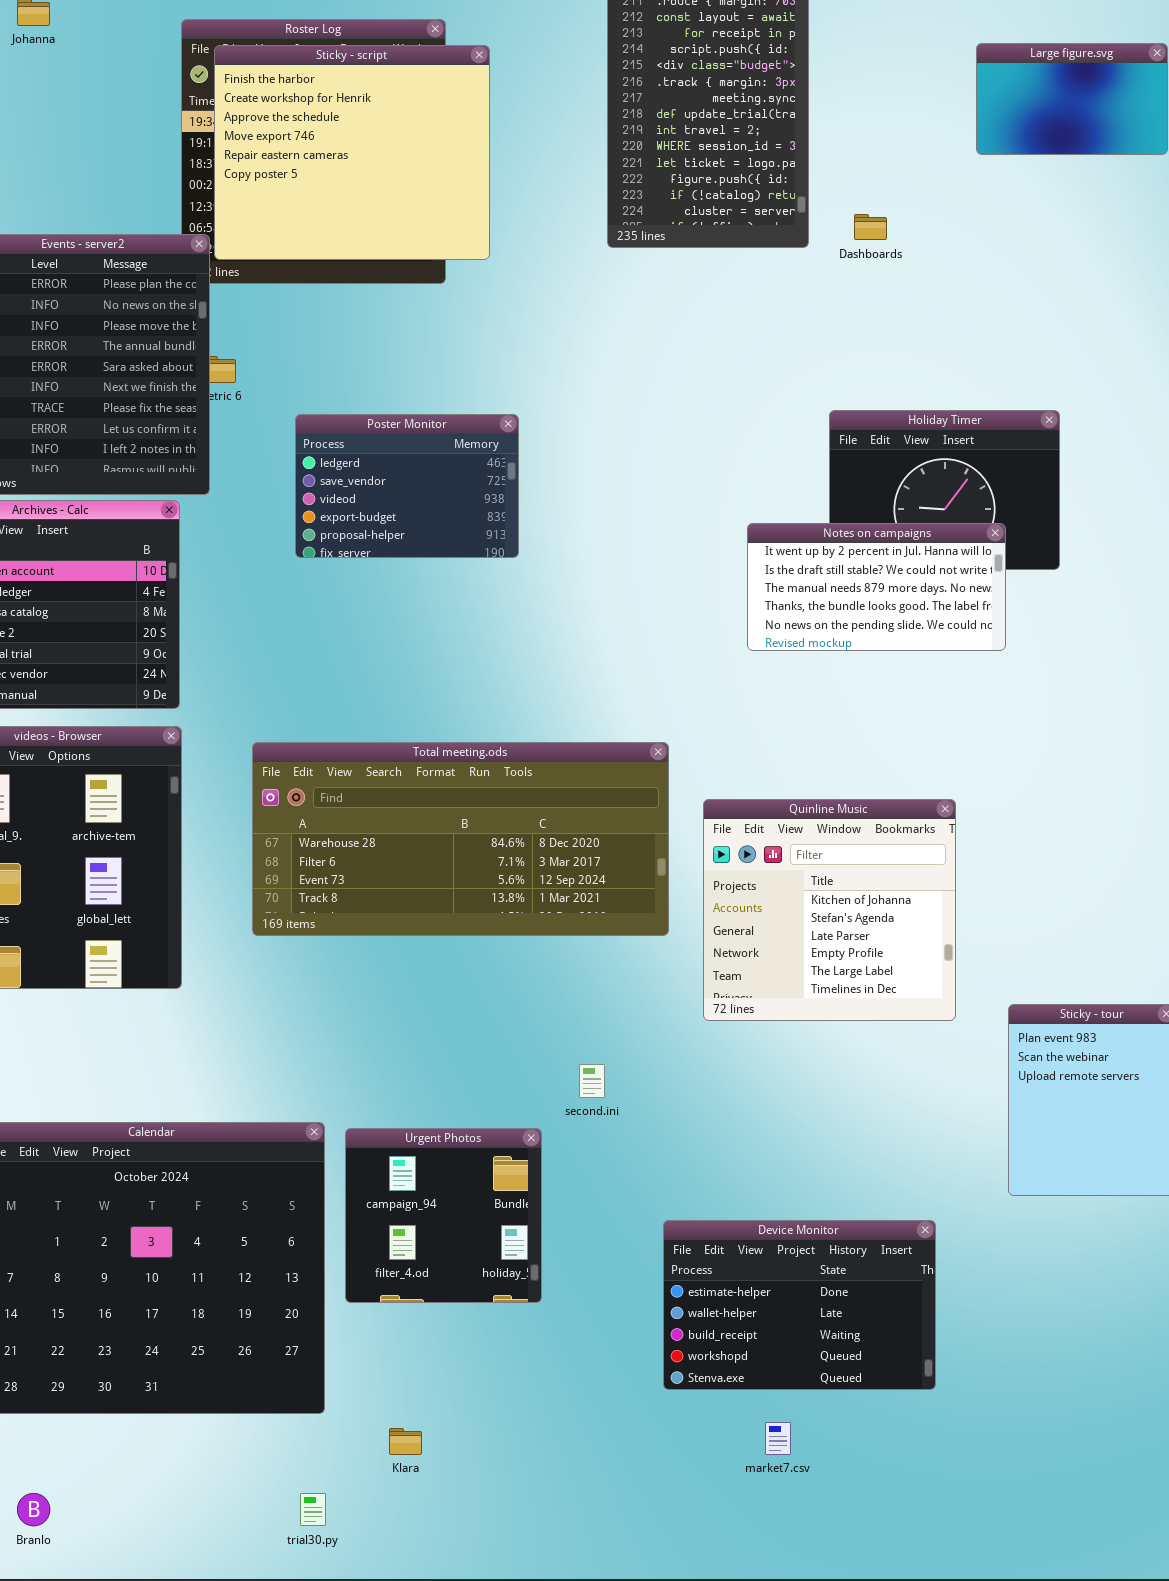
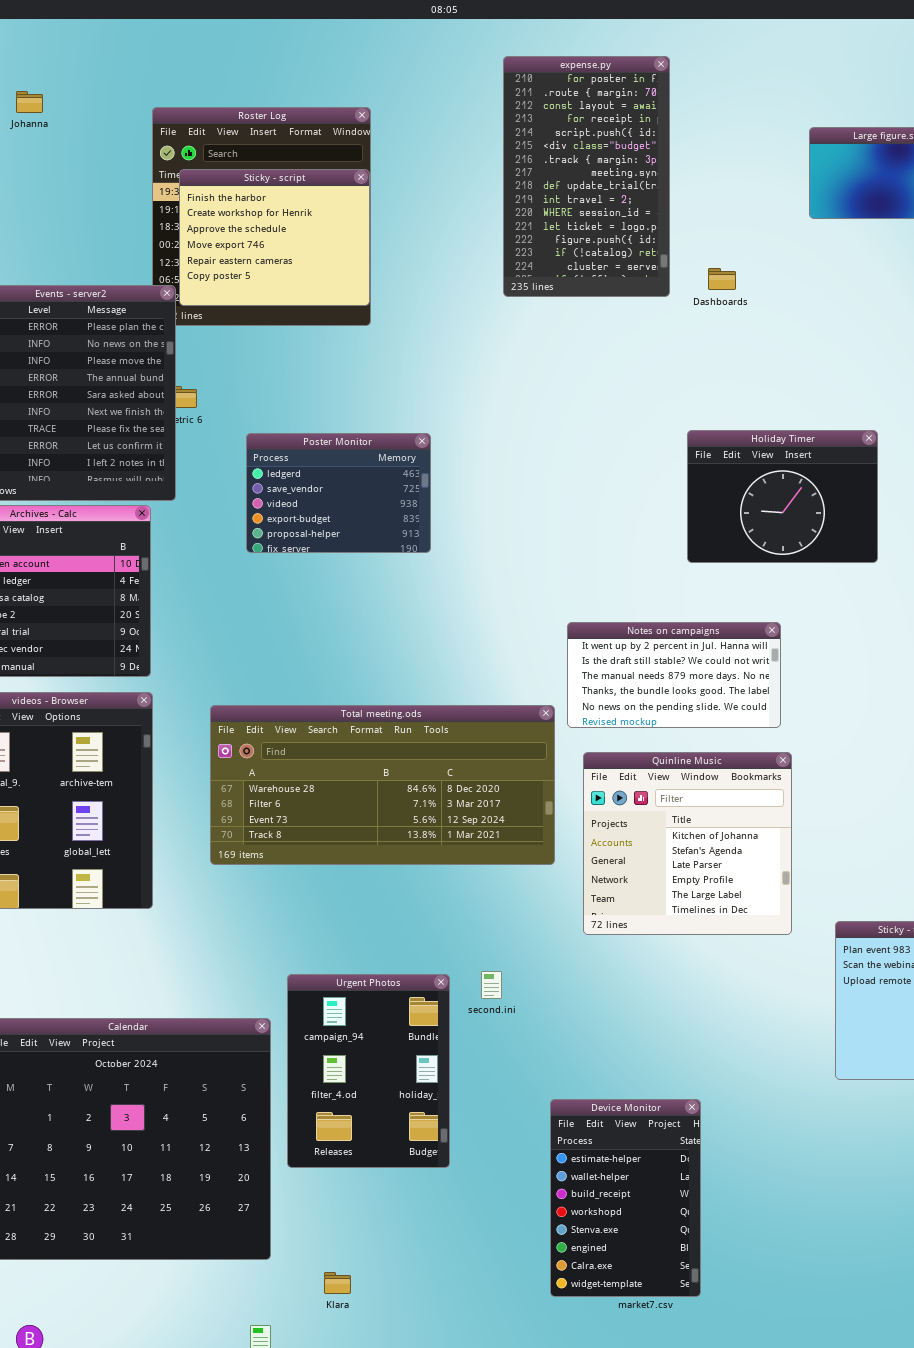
Sticky - script: [214,45,490,260] -> [179,169,370,306], resized
Notes on campaigns: [747,523,1006,651] -> [567,622,781,728], moved
Urgent Photos: [345,1128,542,1303] -> [287,974,450,1168], resized
Device Monitor: [663,1220,936,1390] -> [550,1099,701,1297], resized

